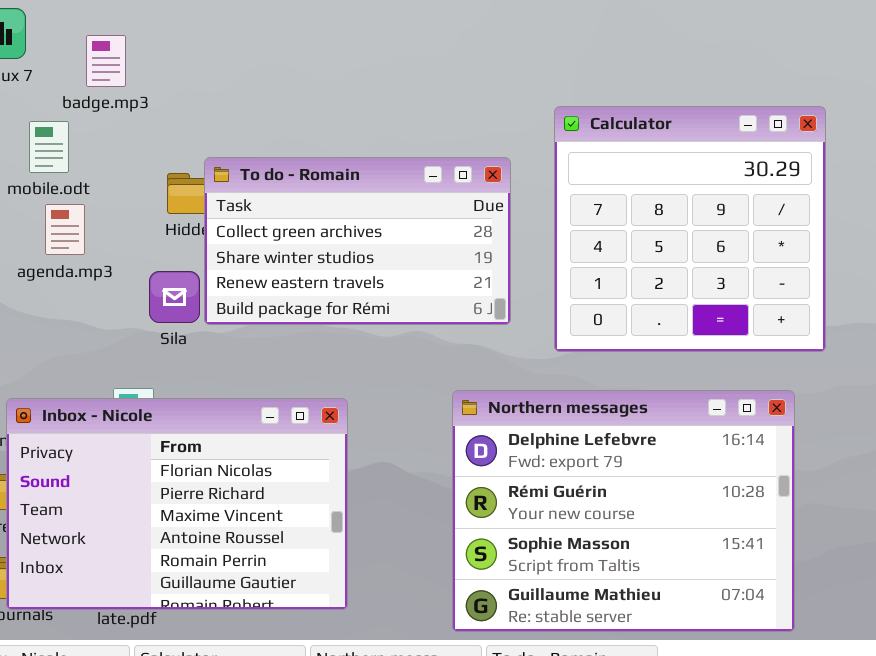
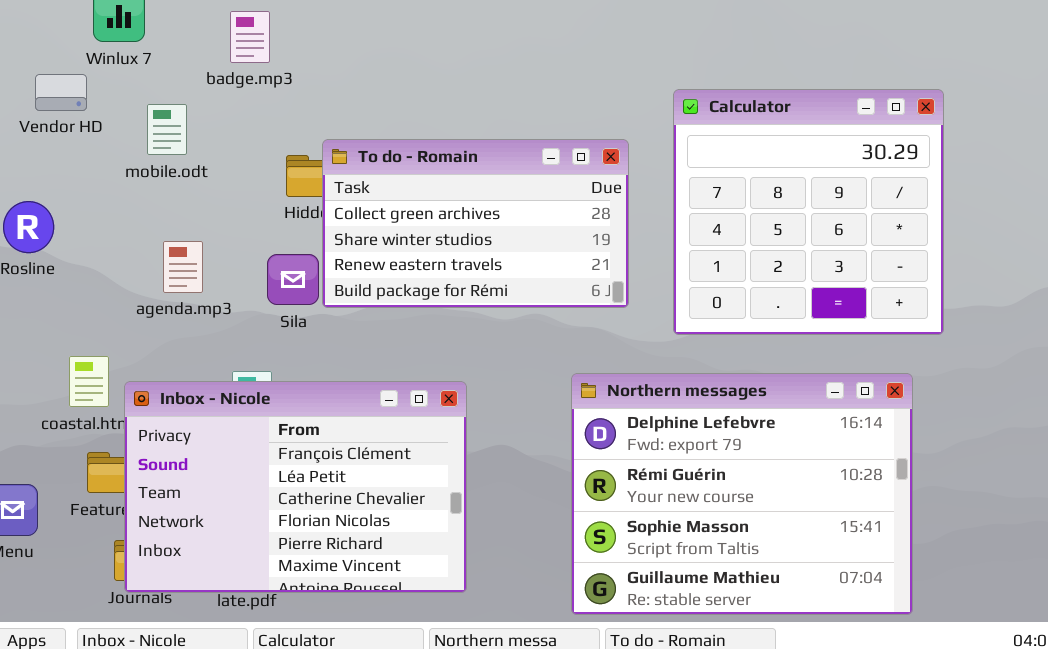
badge.mp3: [86,35,126,87] -> [230,11,270,63], moved
agenda.mp3: [45,204,85,255] -> [163,241,203,293], moved
Inbox - Nicole: [6,398,348,610] -> [124,381,467,593], scrolled up 3 rows

